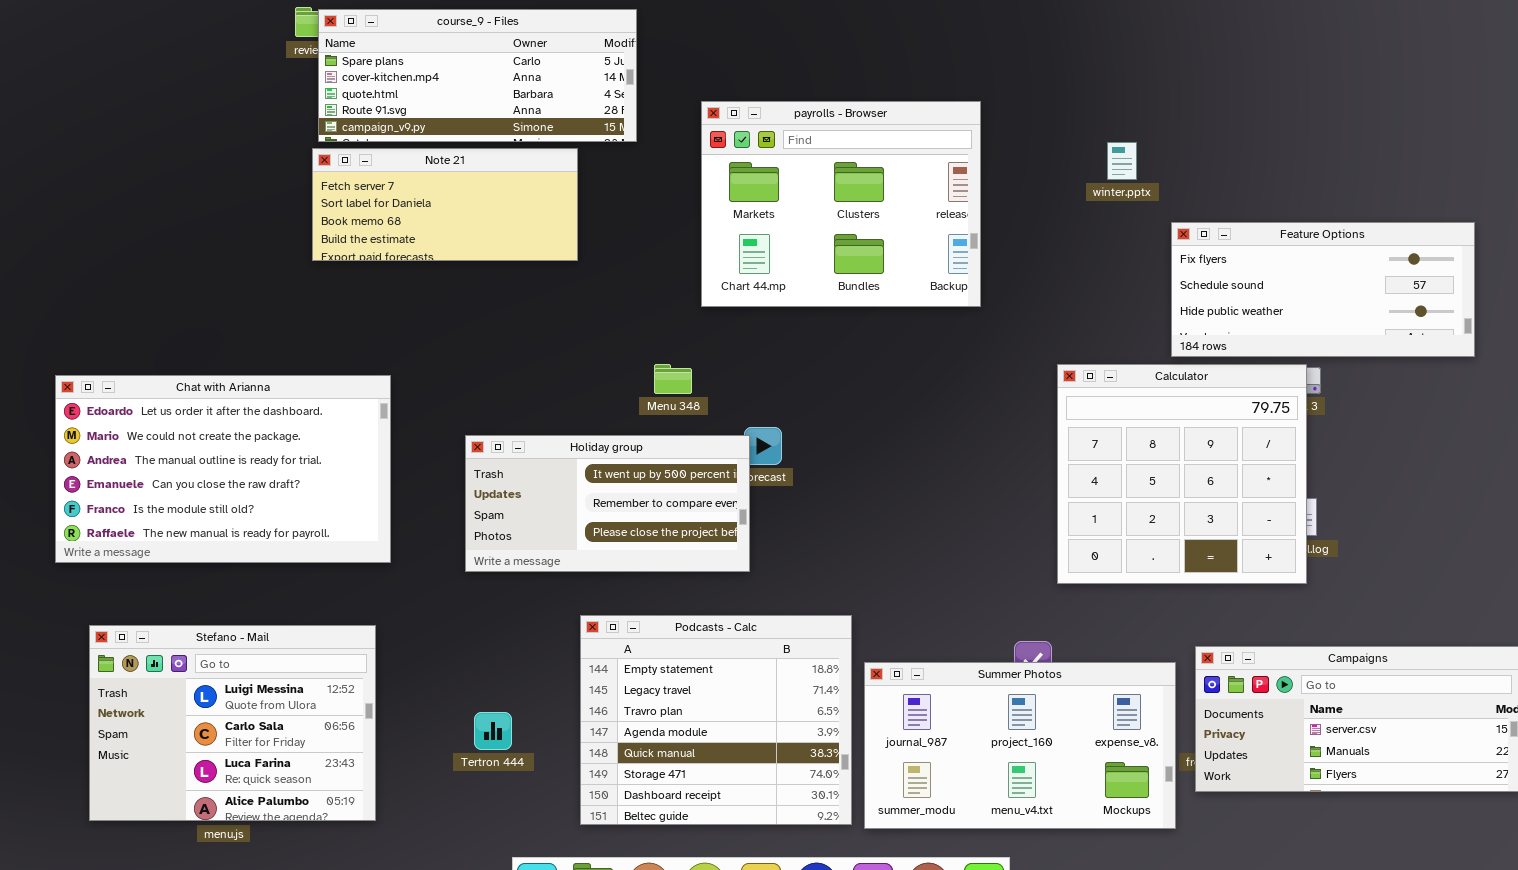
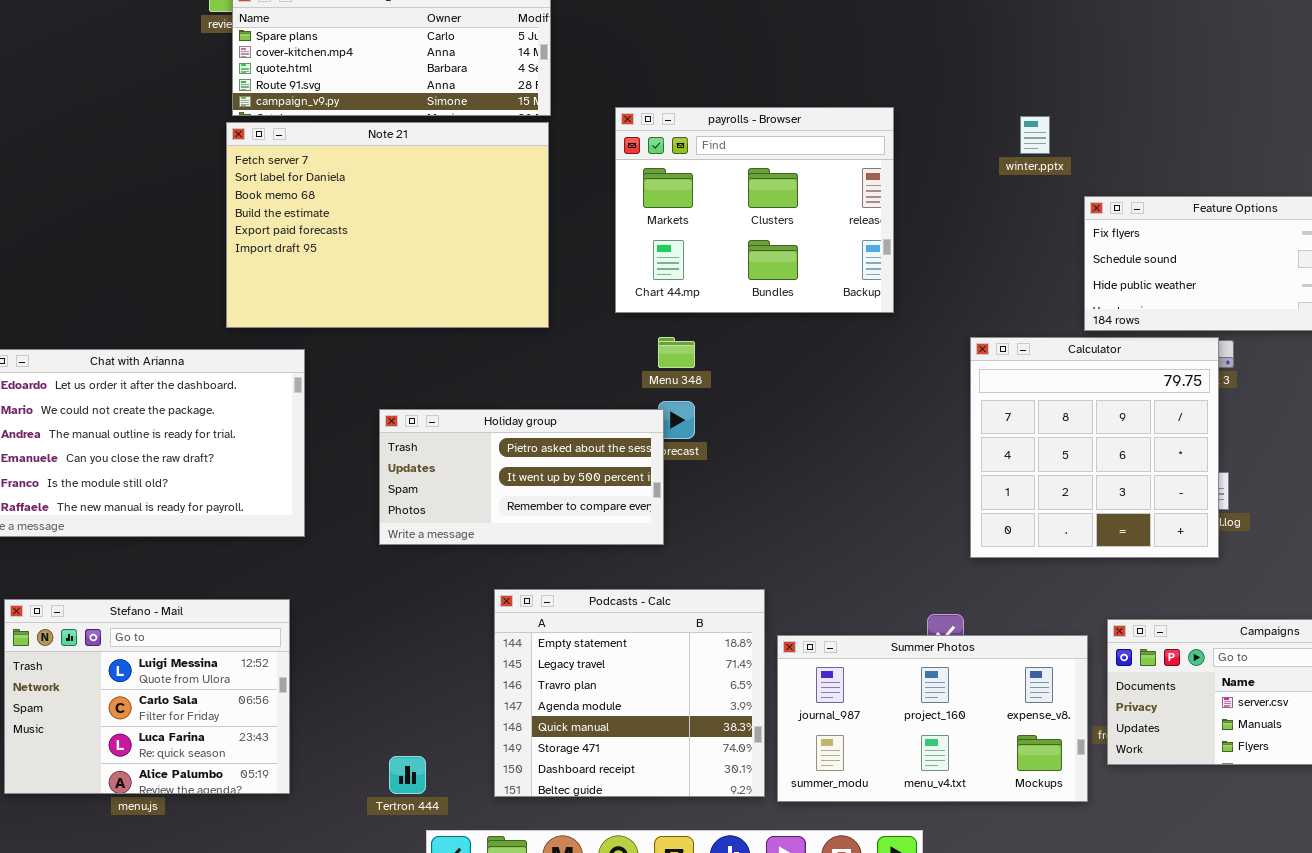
payrolls - Browser: [701,101,981,307] -> [615,107,894,313], moved
Note 21: [312,148,578,261] -> [226,122,549,328], resized
Menu 348: [654,364,692,394] -> [658,337,695,368], moved
Holiday group: [465,435,750,572] -> [379,409,664,545], scrolled up 1 row
Tertron 444: [474,712,512,750] -> [389,756,426,794], moved

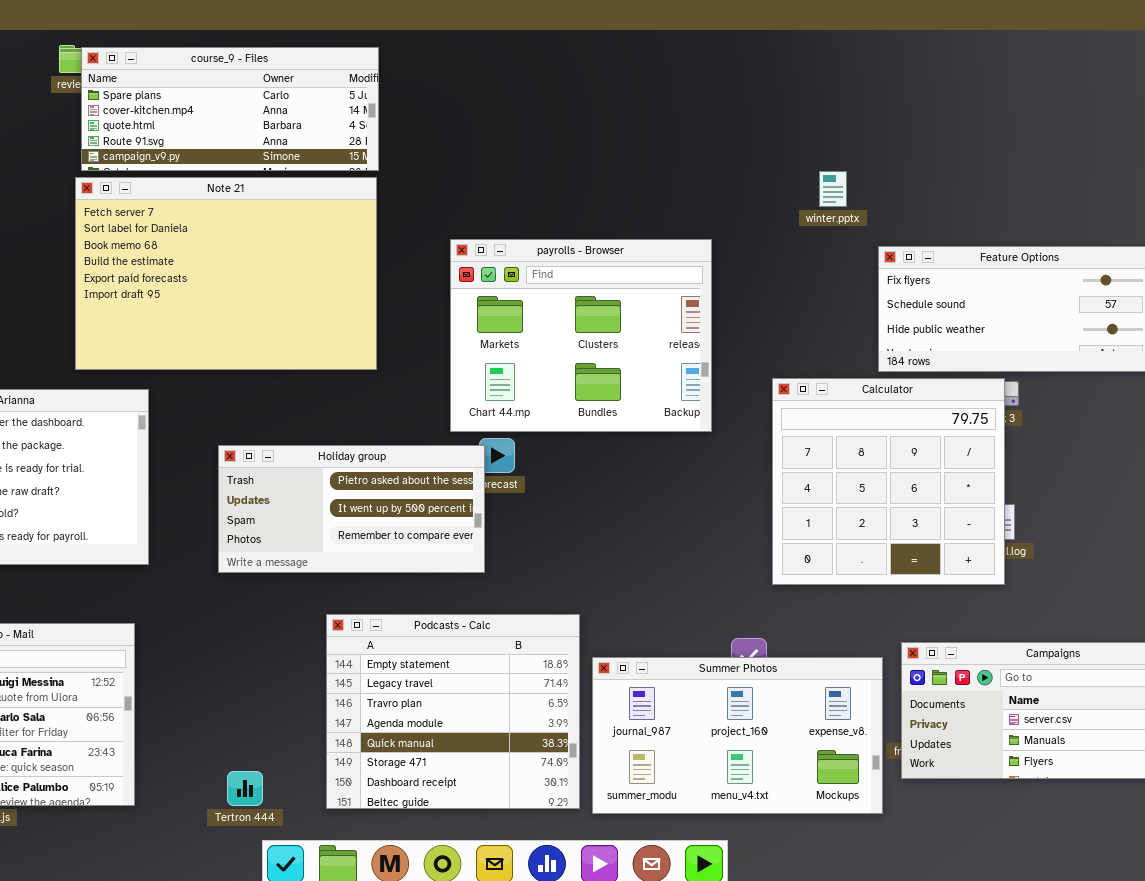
payrolls - Browser: [615,107,894,313] -> [450,239,712,432], moved

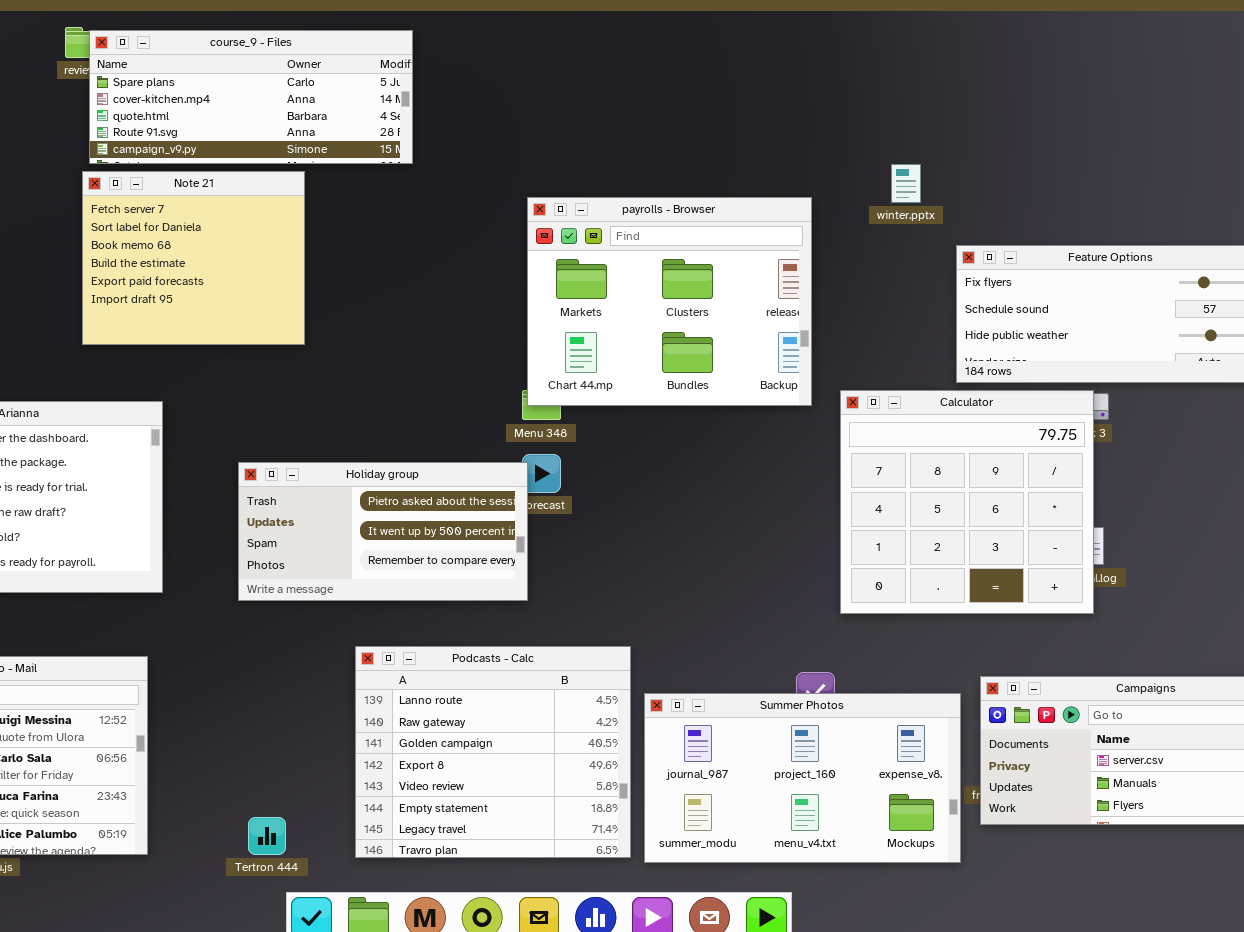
Note 21: [75,177,377,370] -> [82,171,305,345], resized
payrolls - Browser: [450,239,712,432] -> [527,197,812,406], moved
Podcasts - Calc: [326,614,580,809] -> [355,646,631,858], scrolled up 5 rows

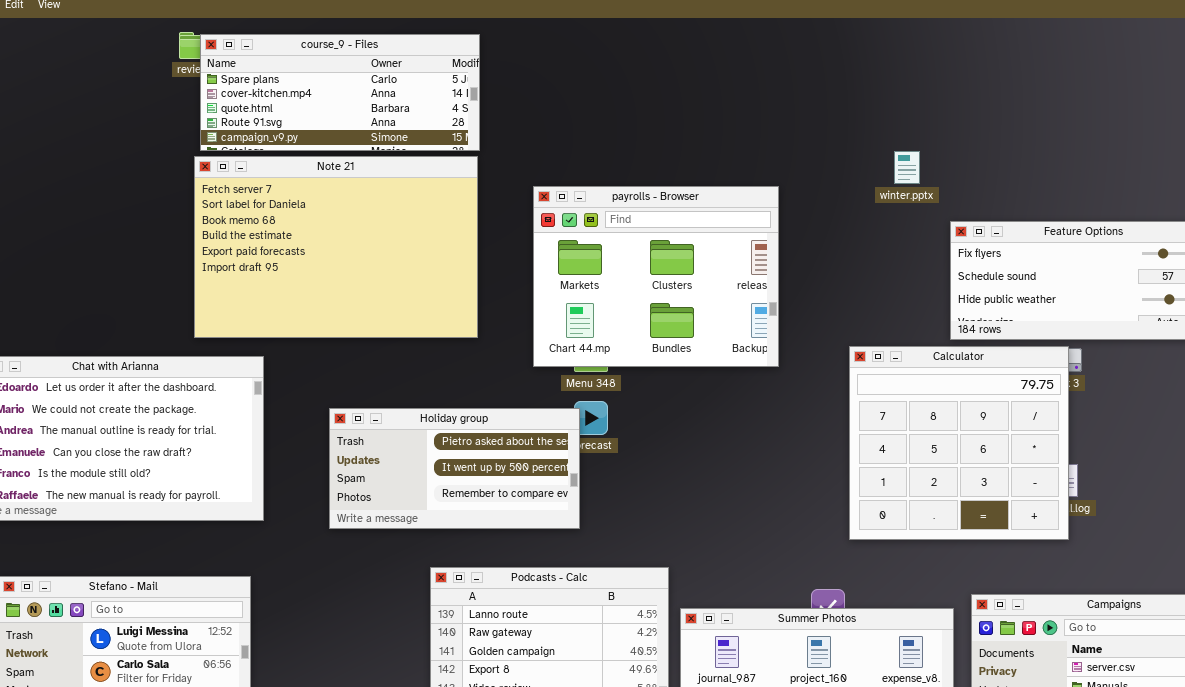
Note 21: [82,171,305,345] -> [194,156,478,338], resized
payrolls - Browser: [527,197,812,406] -> [533,186,779,367], moved

